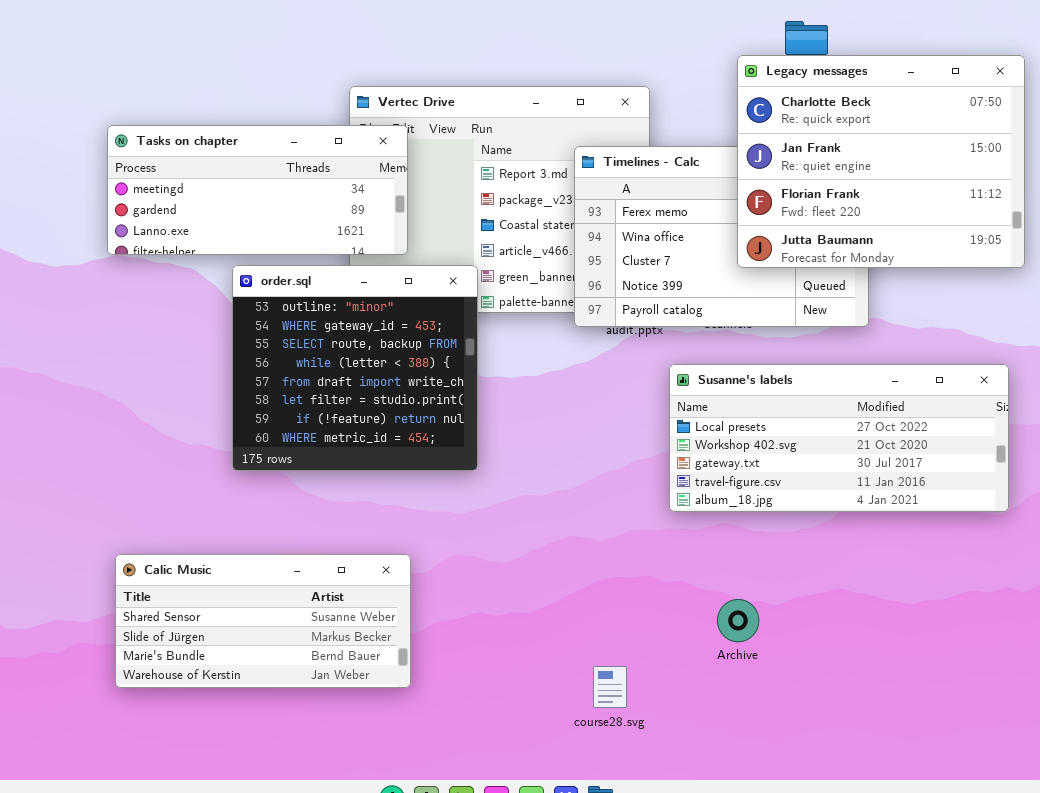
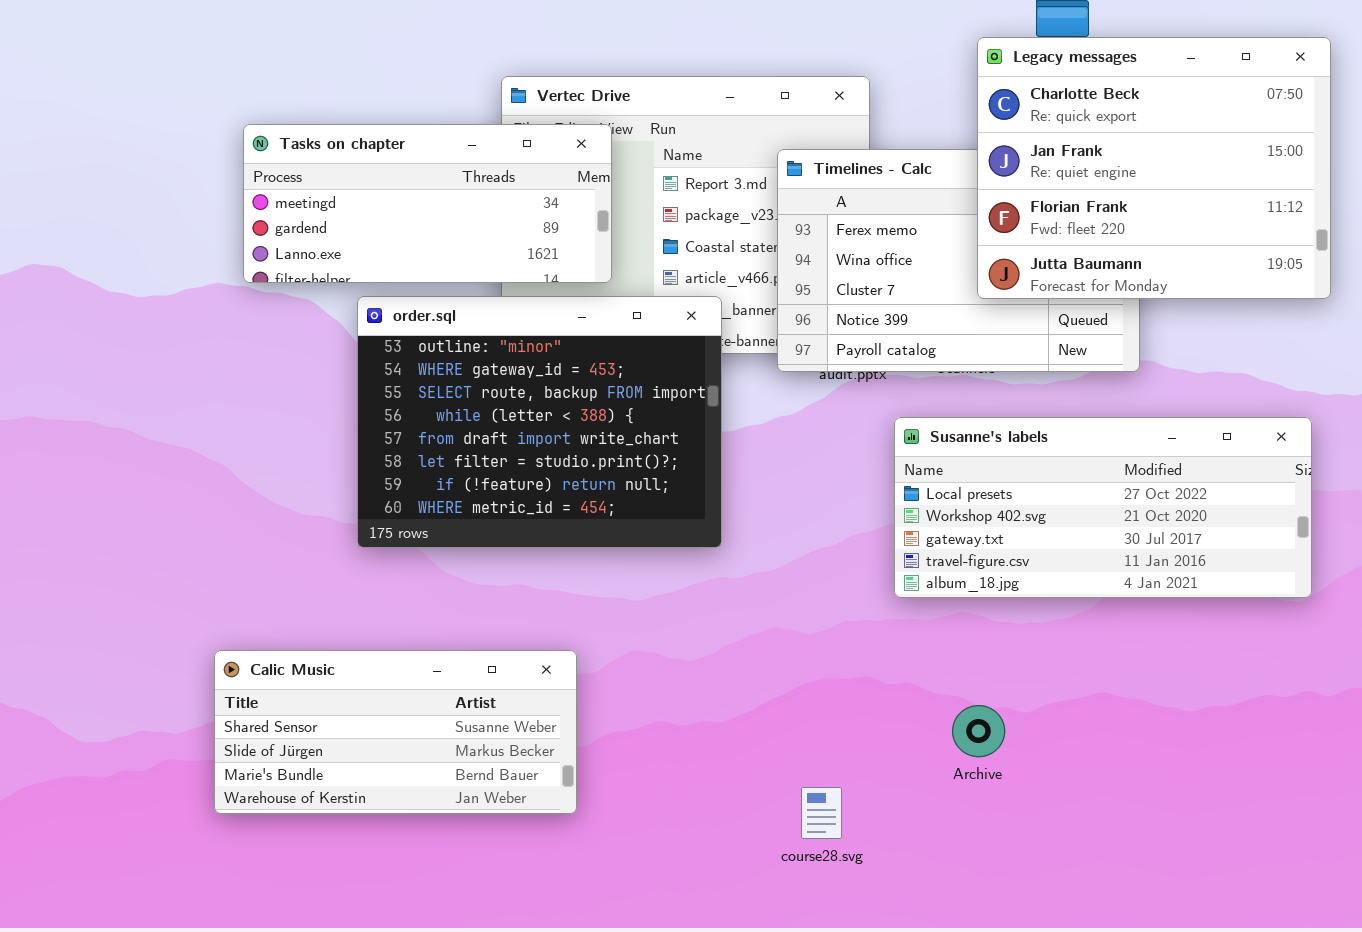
Tasks on chapter: [107,125,408,255] -> [243,124,612,283], moved
order.sql: [232,265,478,471] -> [357,296,722,548], resized

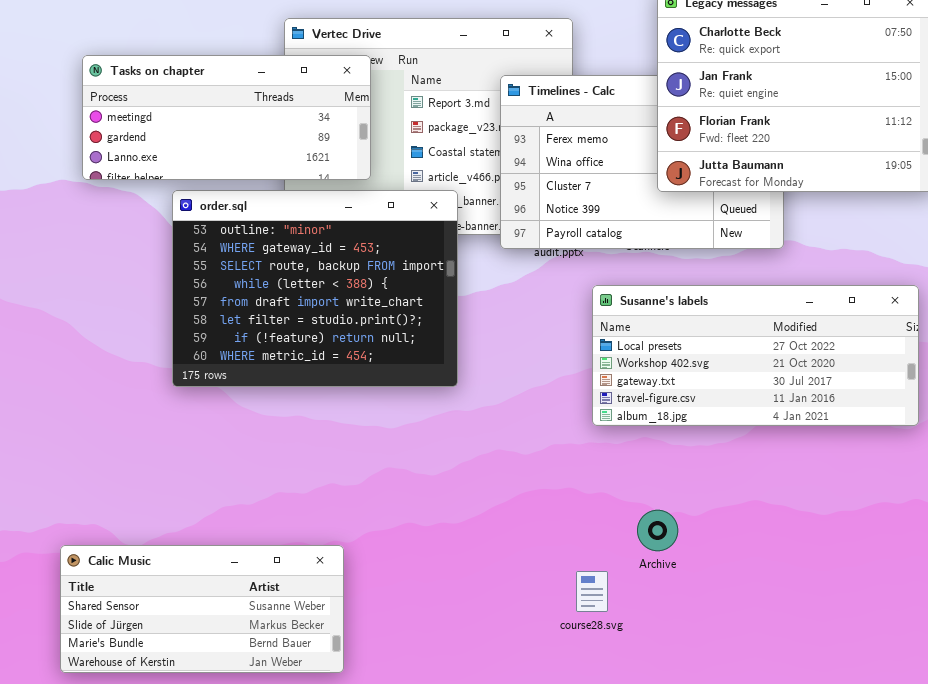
Calic Music: [214,650,577,814] -> [60,545,344,673], moved
course28.svg: [801,787,842,839] -> [576,571,608,612], moved

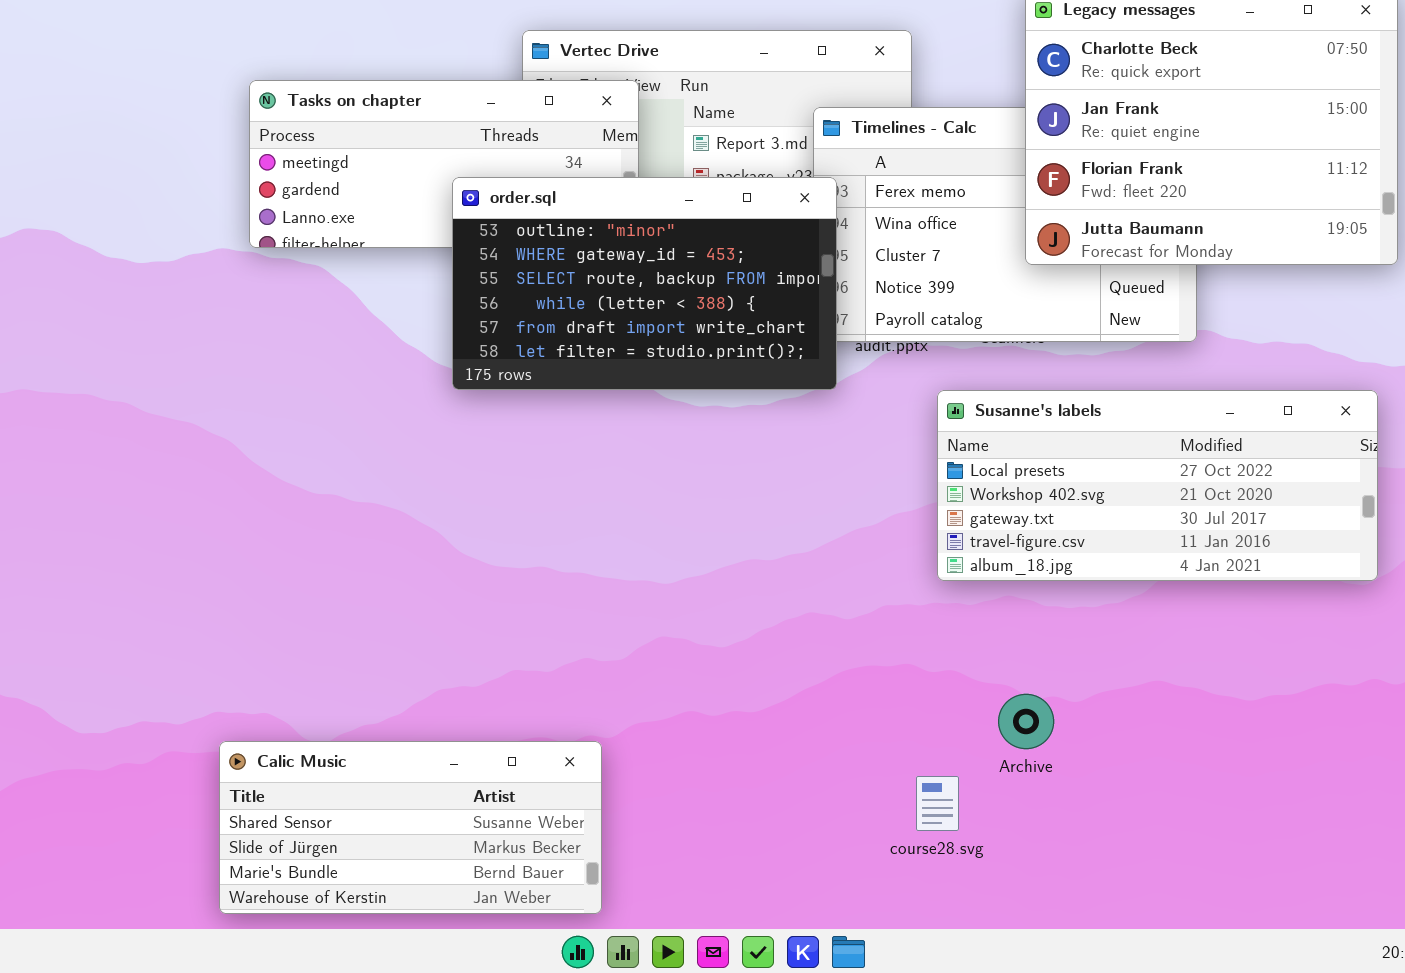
order.sql: [172,190,458,387] -> [452,177,837,390], moved, resized

